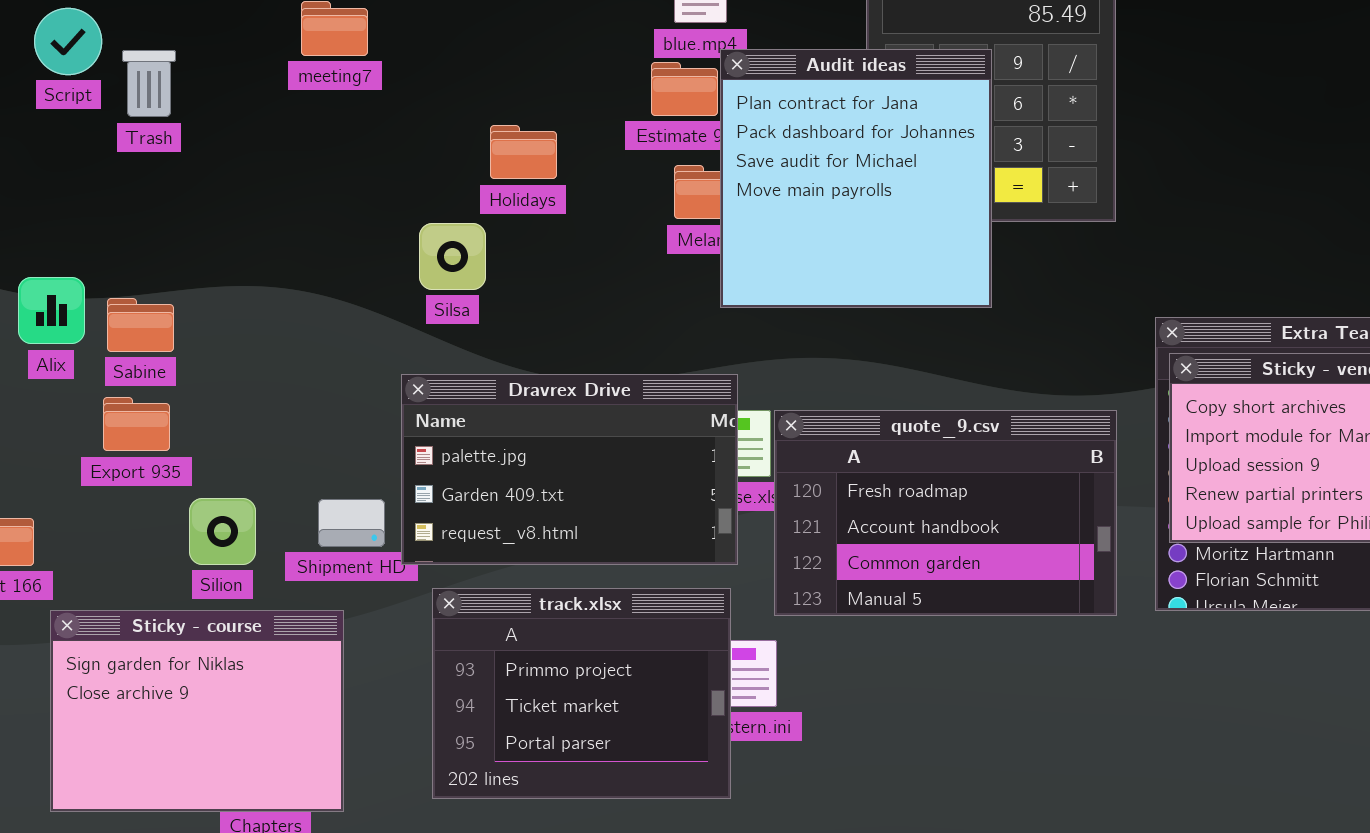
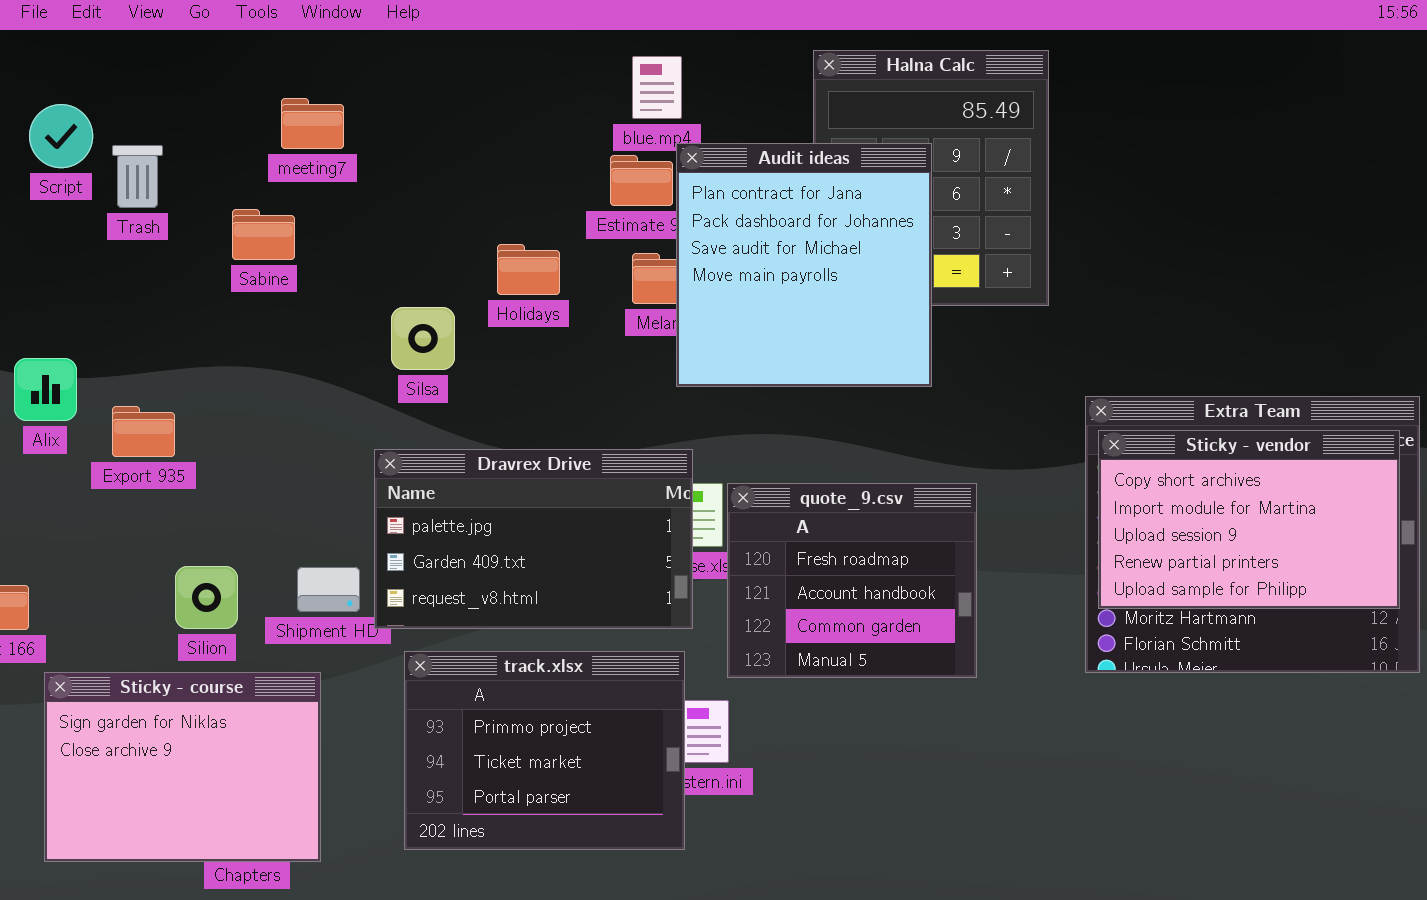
Holidays: [490,125,557,179] -> [497,244,560,295], moved
Sabine: [107,298,174,352] -> [232,209,295,260], moved
Export 935: [103,397,170,451] -> [112,406,175,457], moved
quote_9.csv: [774,410,1117,616] -> [727,483,977,678], resized

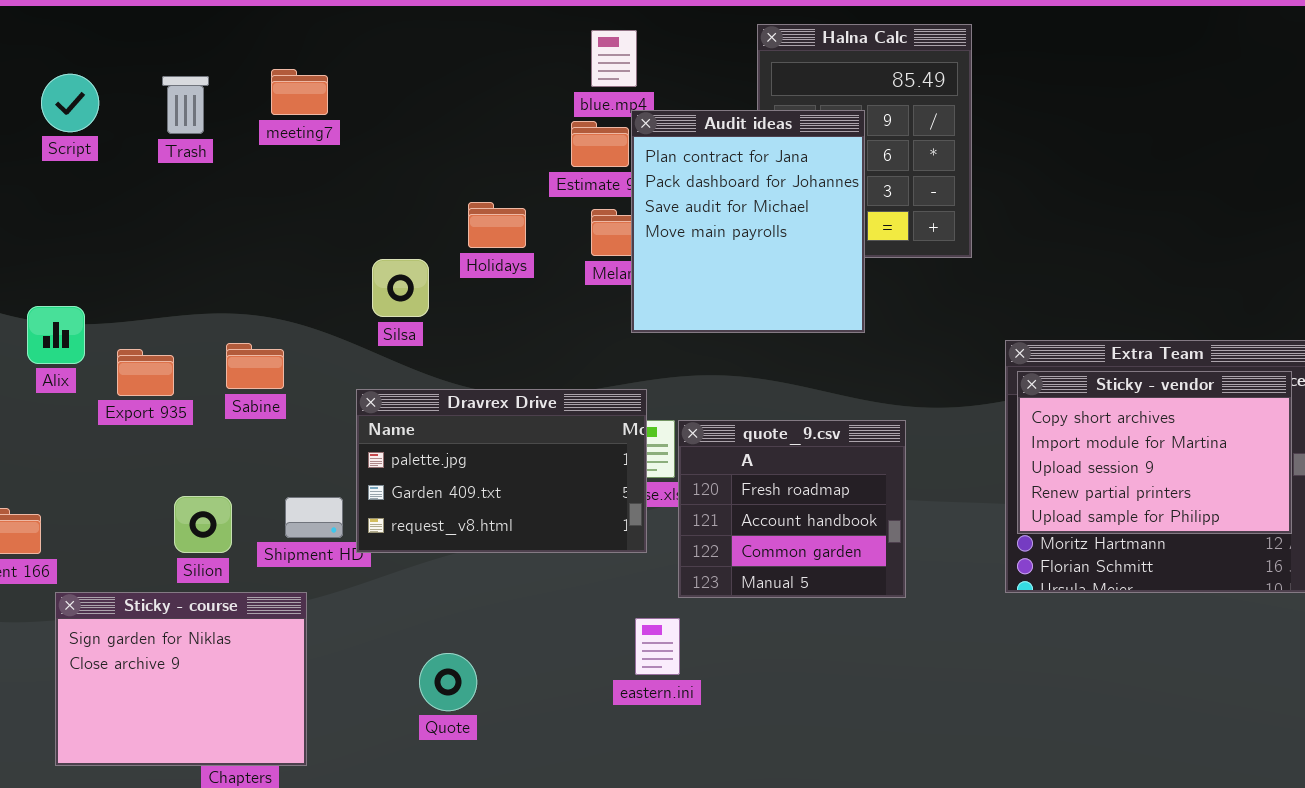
Trash: [112,145,163,208] -> [162,76,209,134], moved
Sabine: [232,209,295,260] -> [226,343,284,389], moved
track.xlsx: [404,651,685,850] -> none, closed

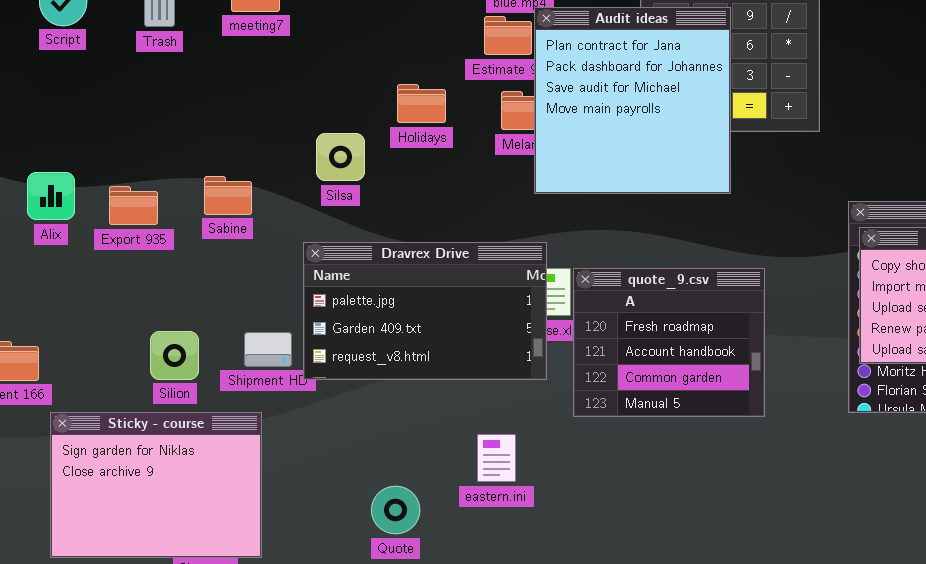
Sabine: [226,343,284,389] -> [204,176,252,215], moved
Export 935: [117,349,174,396] -> [109,186,158,225], moved
eastern.ini: [635,618,680,675] -> [477,434,516,482], moved
Quote: [419,653,477,711] -> [371,486,420,534], moved

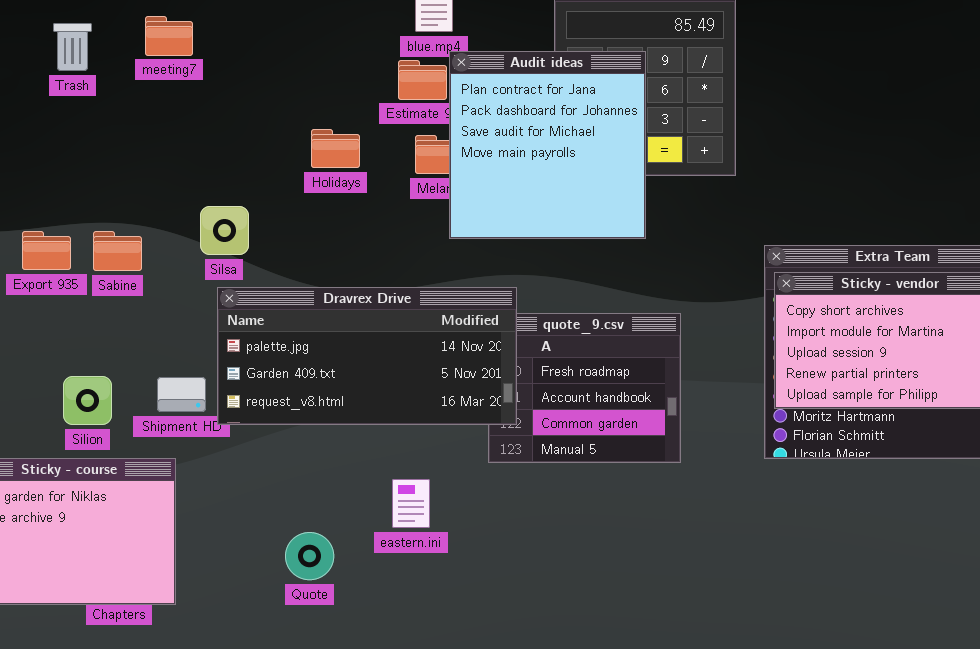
Silsa: [316,133,365,181] -> [200,206,249,255], moved
Sabine: [204,176,252,215] -> [93,231,142,271], moved
Dravrex Drive: [303,242,547,380] -> [217,287,517,425], resized

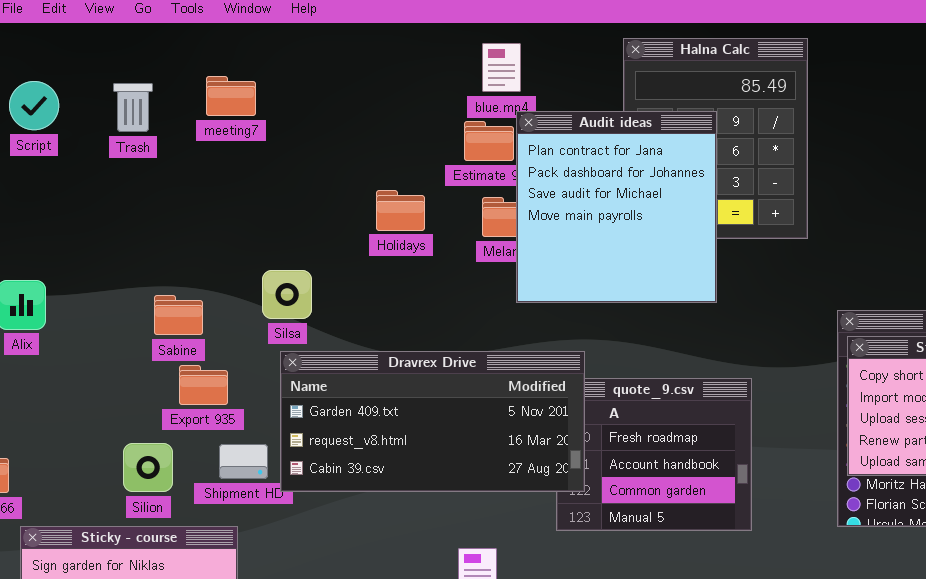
Export 935: [22,231,71,270] -> [179,365,228,405], moved
Dravrex Drive: [217,287,517,425] -> [280,351,585,492], scrolled down 1 row

